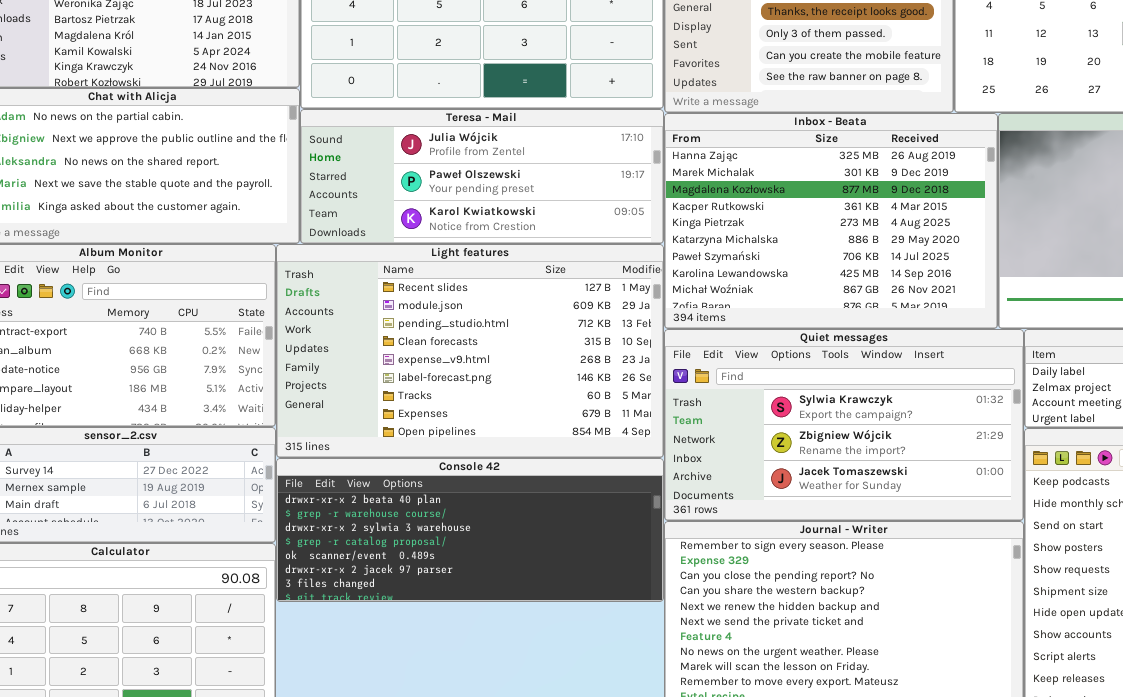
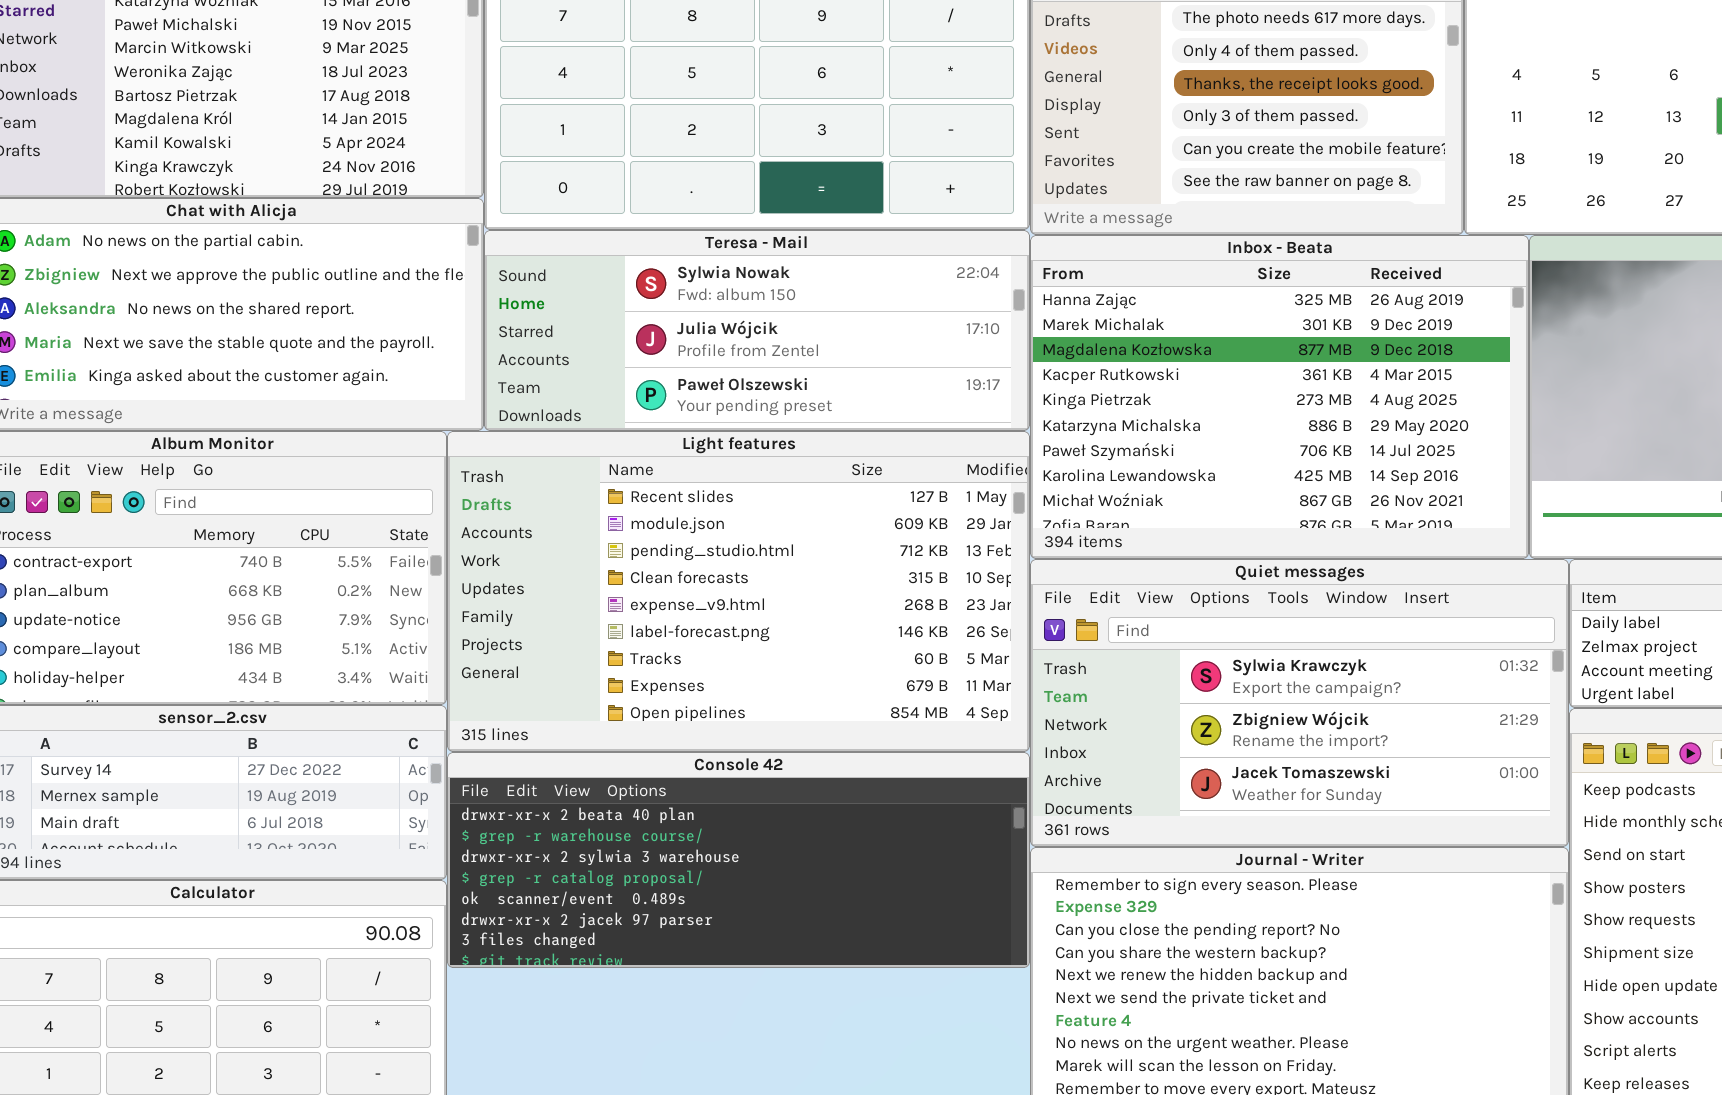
Teresa - Mail: [300,109,664,244] -> [484,230,1030,431], scrolled up 1 row

